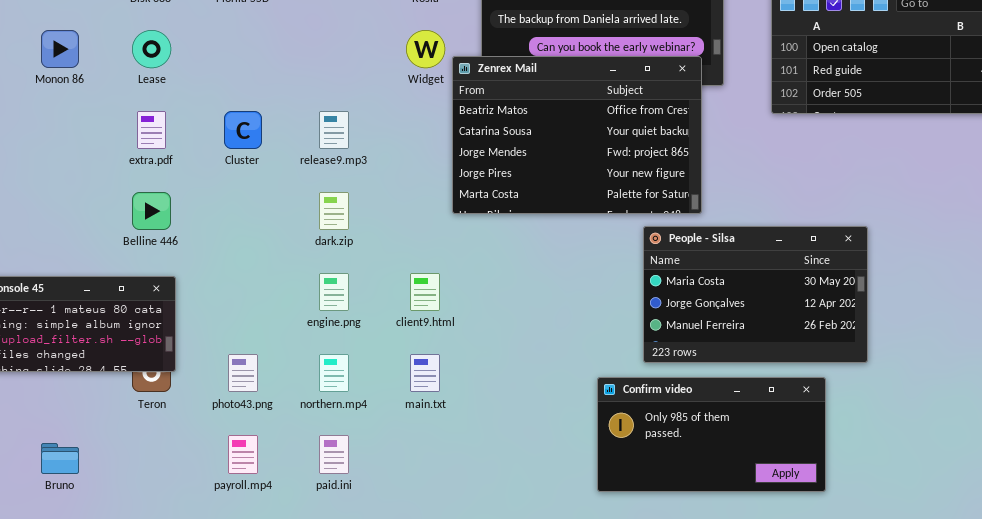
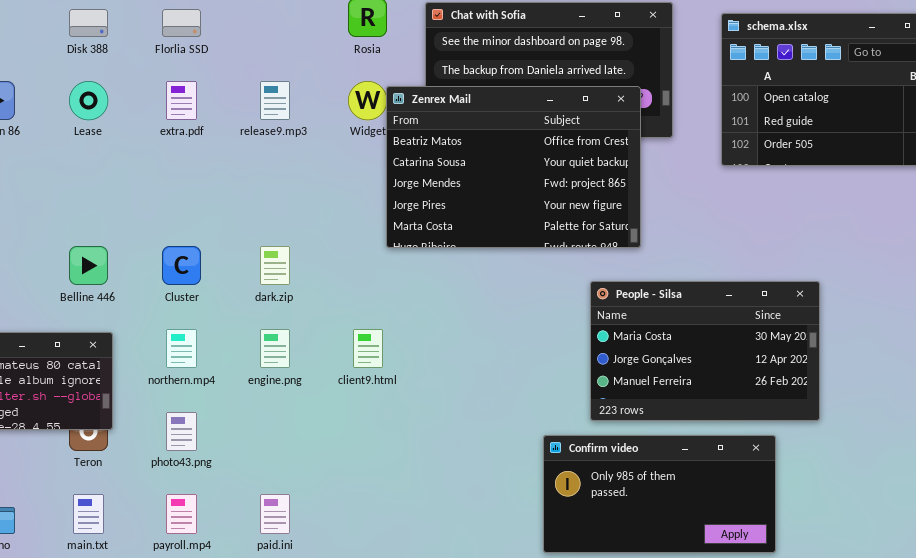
Zenrex Mail: [452,56,702,214] -> [386,86,641,248], moved
extra.pdf: [137,111,166,149] -> [166,81,197,120], moved
Cluster: [224,111,262,149] -> [162,246,201,285], moved
release9.mp3: [319,111,349,149] -> [260,81,290,120], moved
northern.mp4: [319,354,349,392] -> [166,329,197,368], moved
main.txt: [410,354,440,392] -> [73,494,104,534], moved

